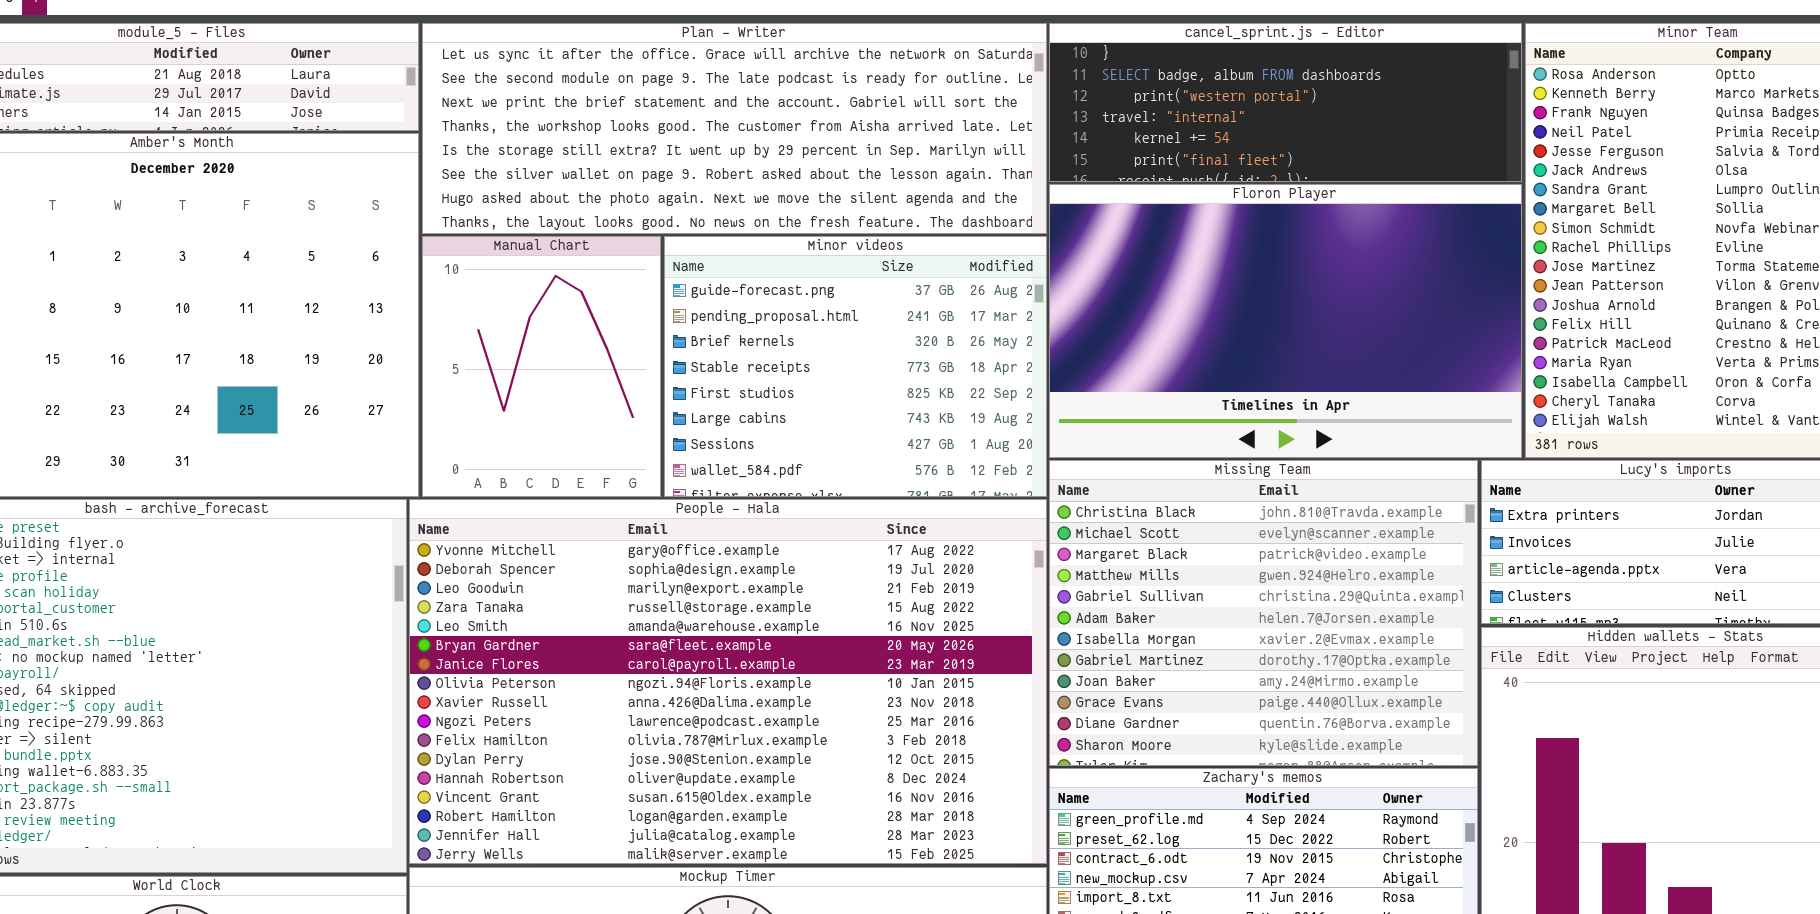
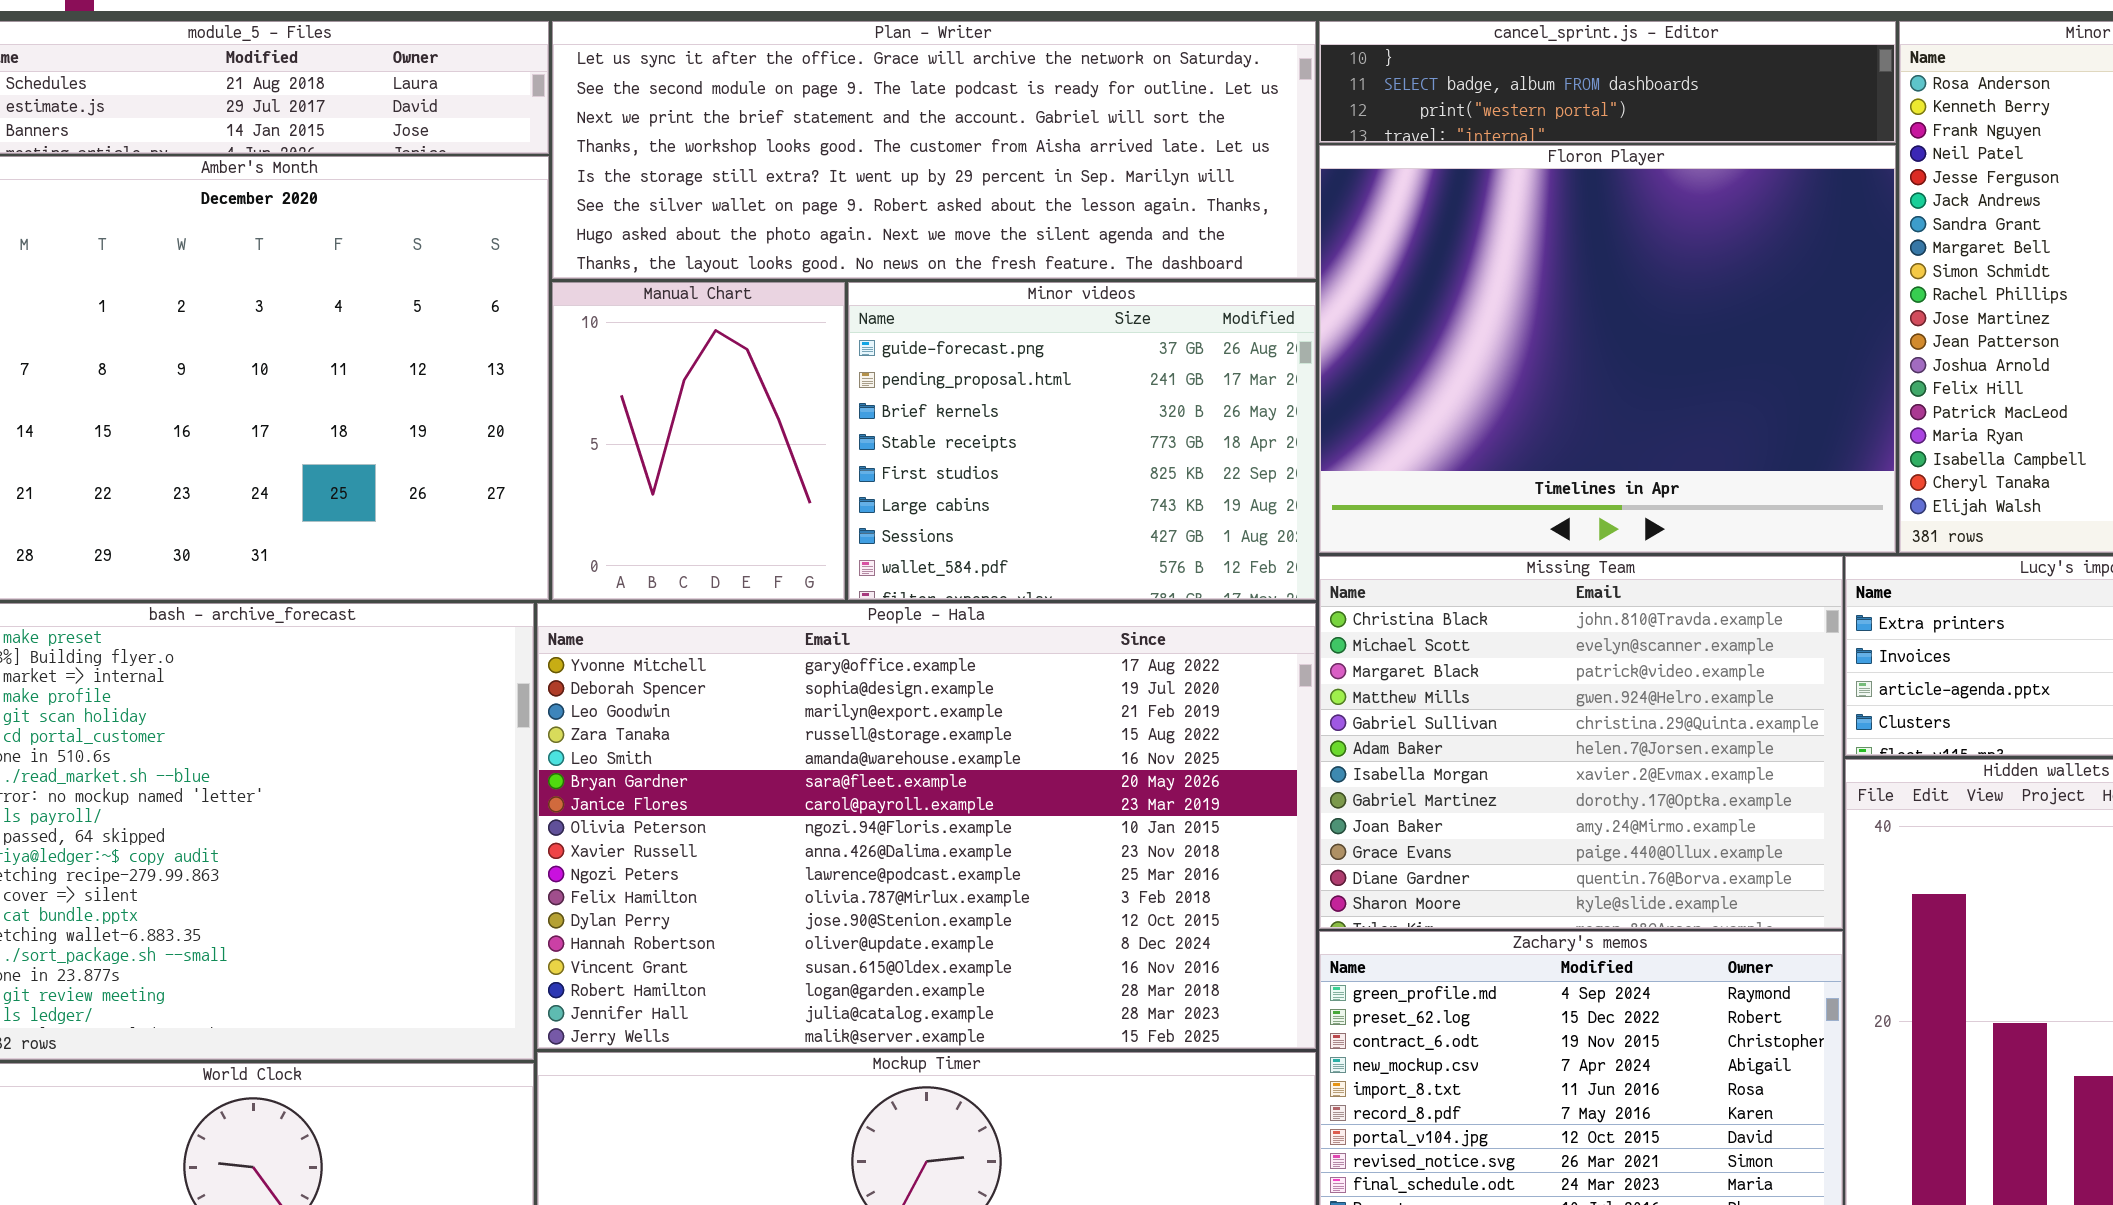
cancel_sprint.js - Editor: [1049,23,1522,182] -> [1319,21,1896,143], resized
Floron Player: [1049,184,1522,458] -> [1319,145,1896,553], resized

